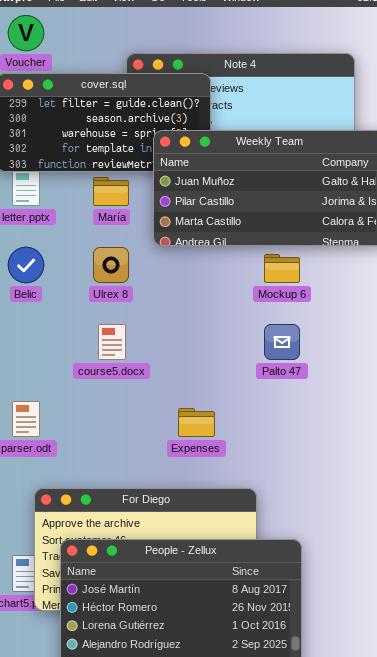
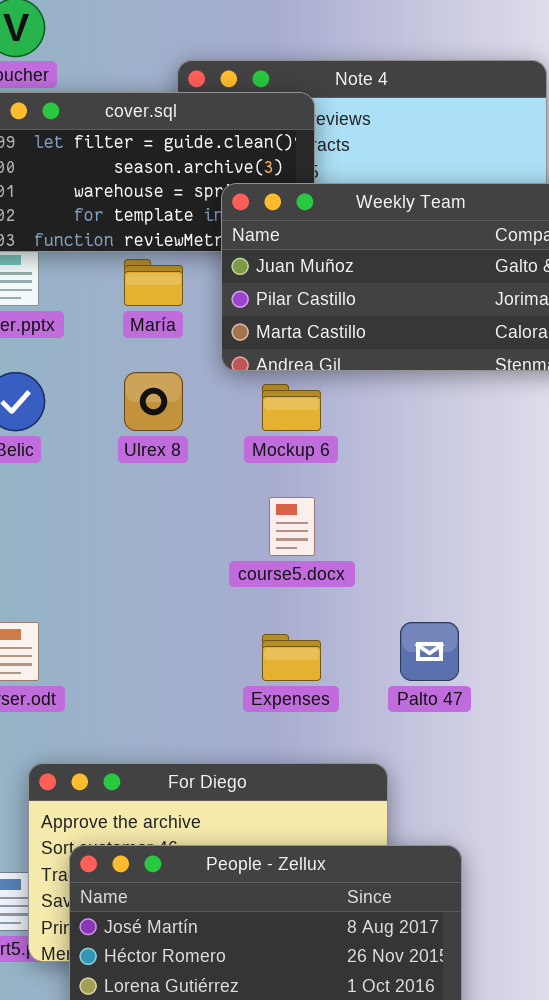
Mockup 6: [264,254,300,283] -> [262,384,321,431], moved
course5.docx: [98,324,126,360] -> [269,497,315,556], moved
Palto 47: [264,324,300,360] -> [400,622,459,681], moved

